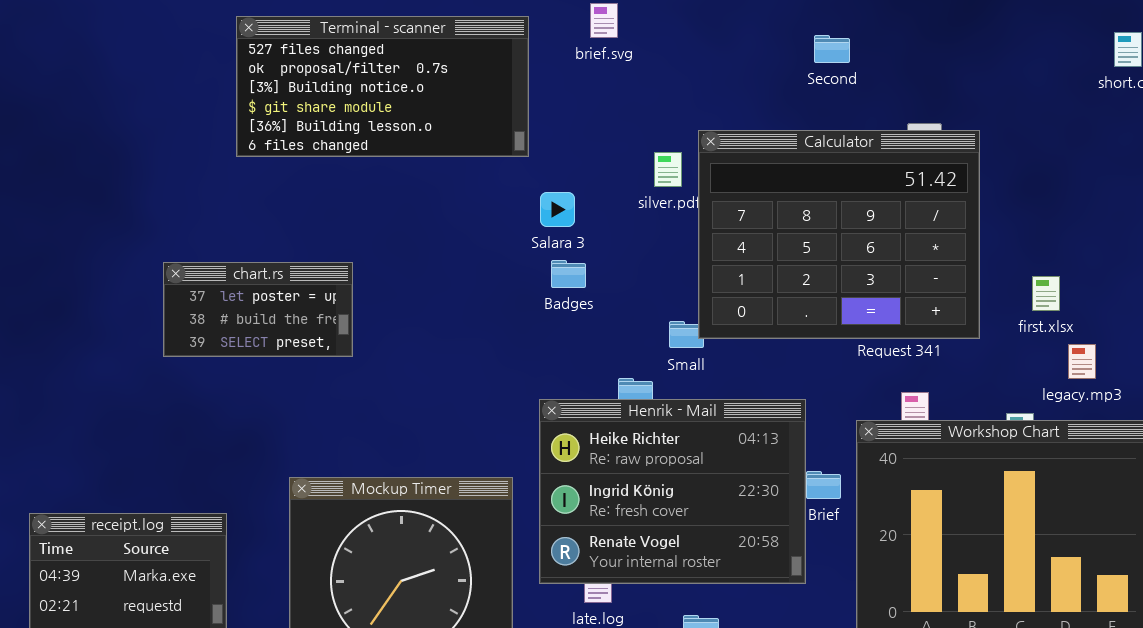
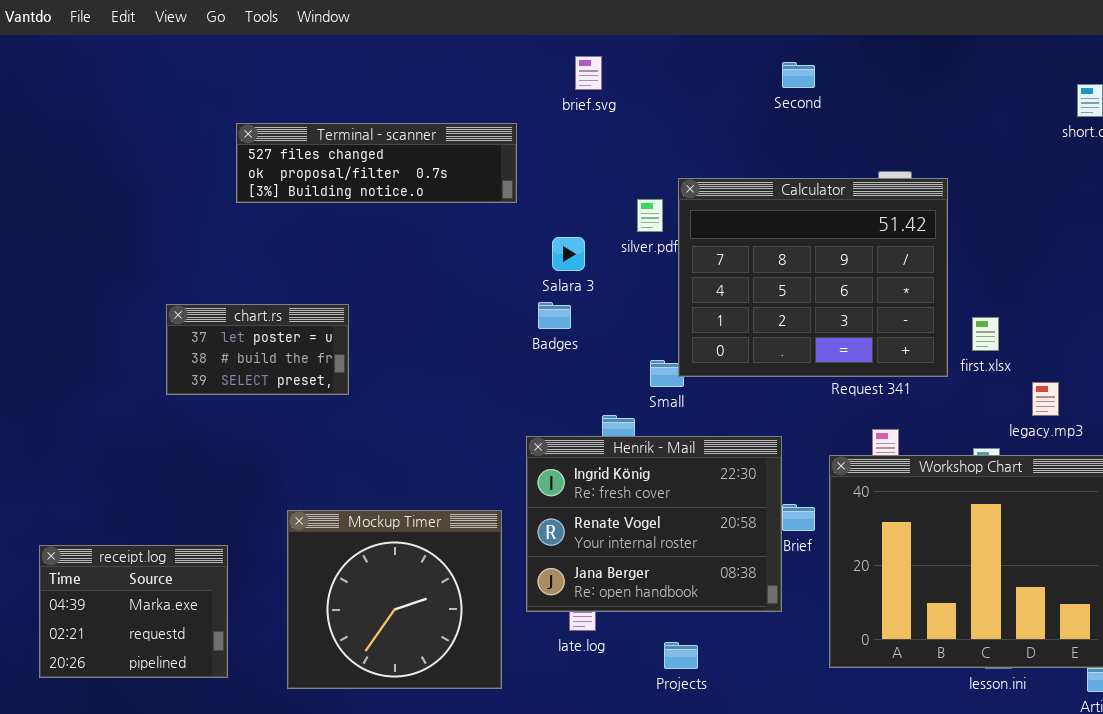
Terminal - scanner: [236,16,529,157] -> [236,123,517,203], resized
Second: [814,35,850,63] -> [782,62,815,88], moved
Salara 3: [540,192,575,227] -> [552,237,585,271], moved
first.xlsx: [1032,276,1060,311] -> [972,317,999,351], moved
Henrik - Mail: [539,399,806,584] -> [526,436,782,612], scrolled down 1 row

